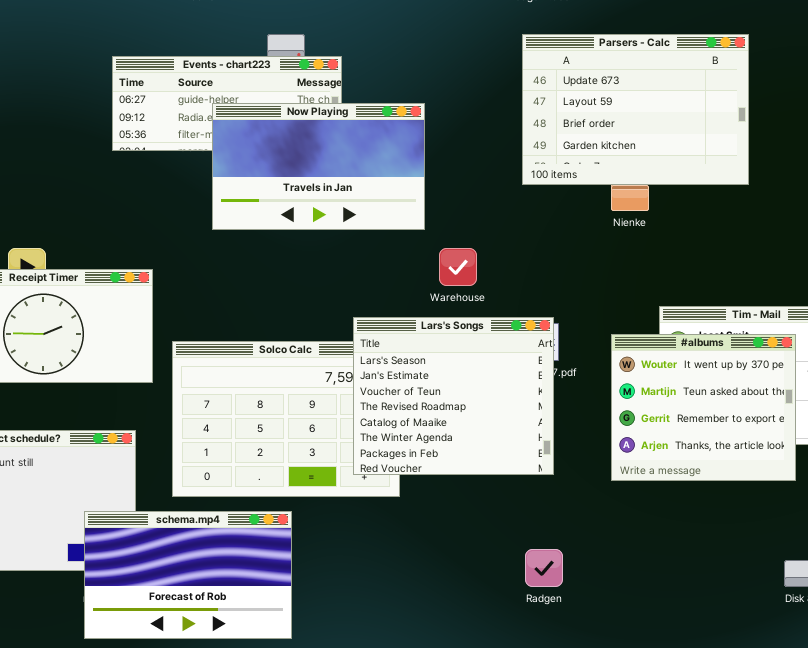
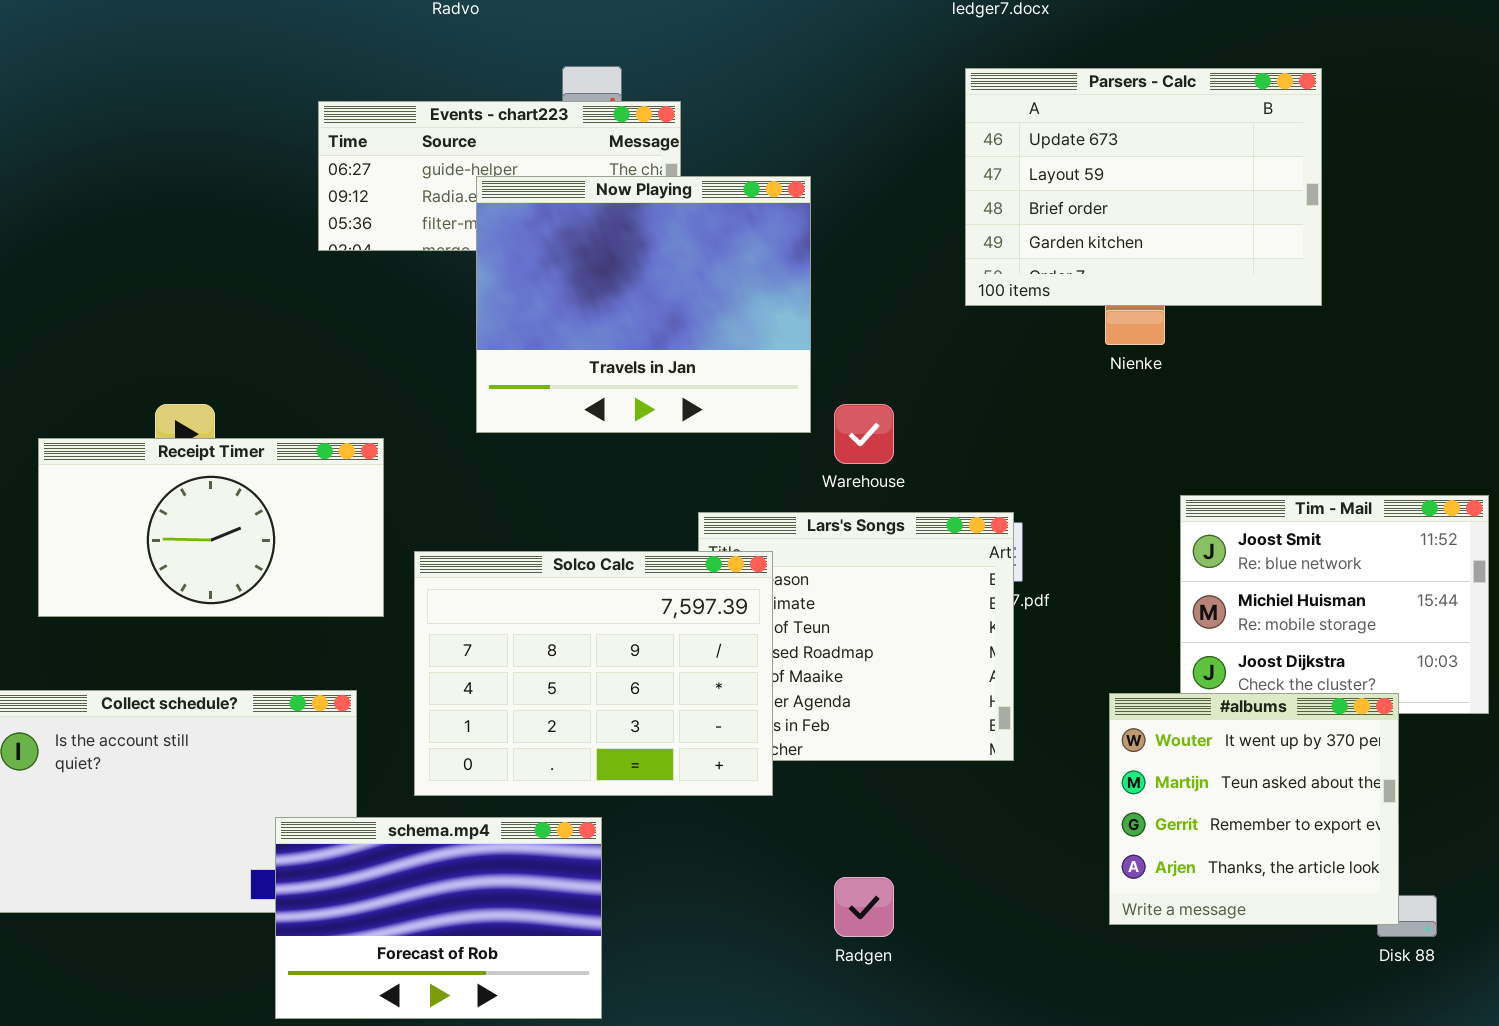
Now Playing: [212,103,425,230] -> [476,176,811,433], resized
#albums: [611,334,796,481] -> [1109,693,1399,925], moved
Solco Calc: [172,341,400,497] -> [414,551,773,796], raised
Radgen: [525,549,563,587] -> [834,877,894,937], moved

